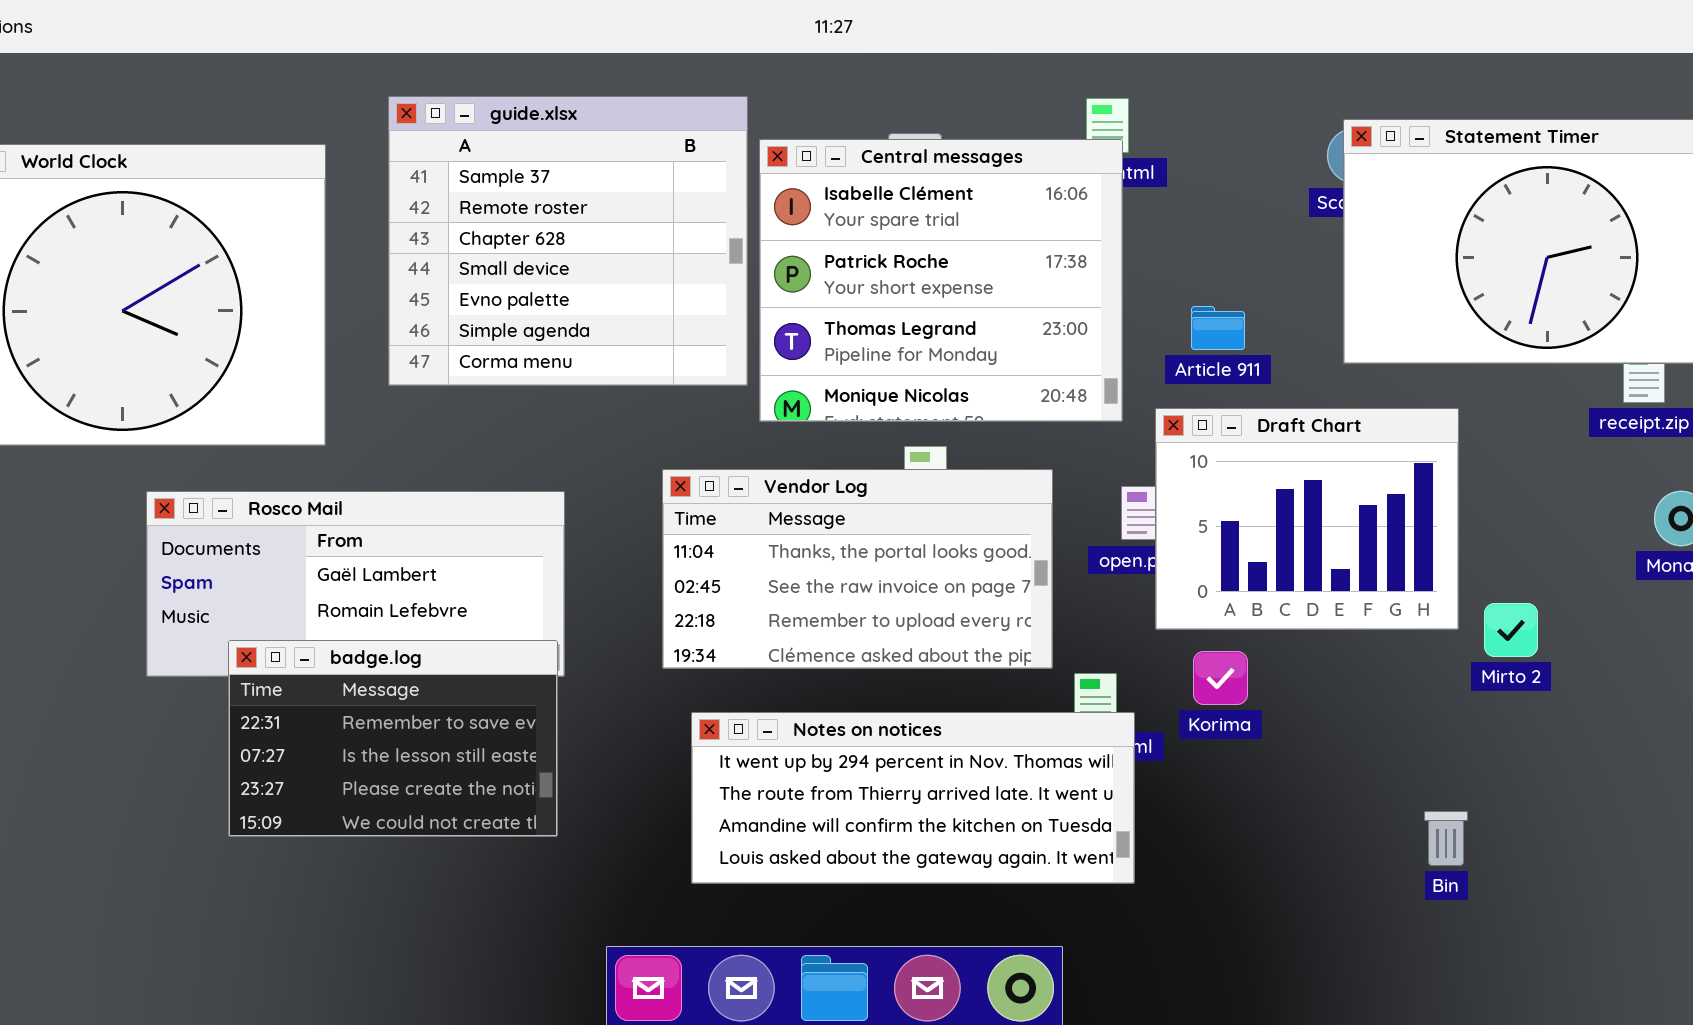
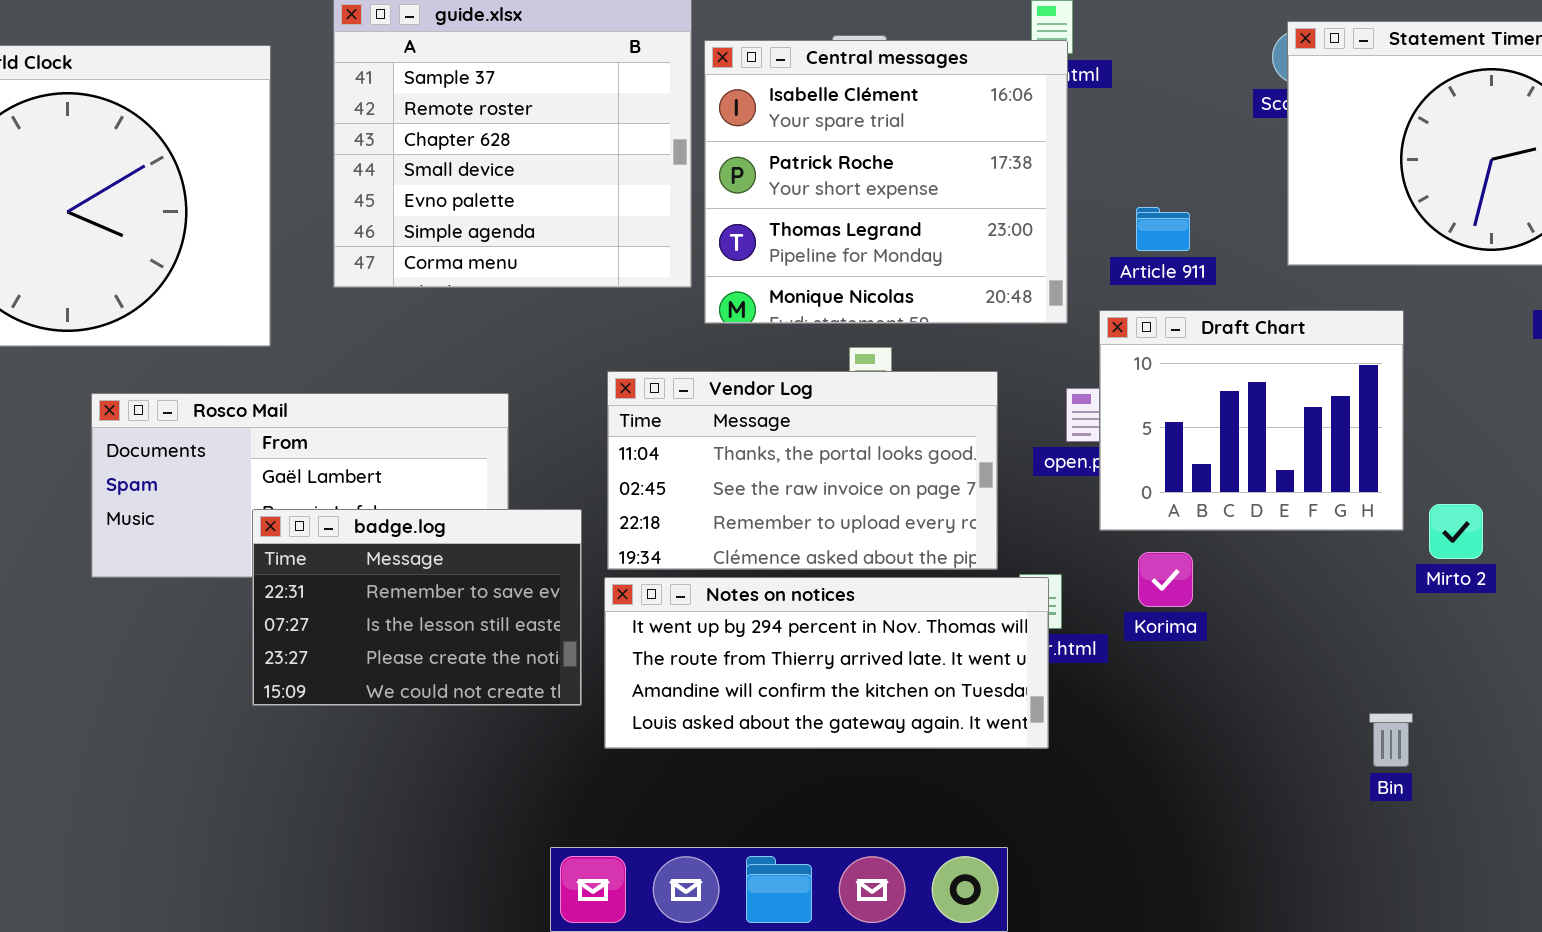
badge.log: [228,640,558,837] -> [252,509,582,706], moved
Notes on notices: [691,712,1135,884] -> [604,577,1049,749], moved

